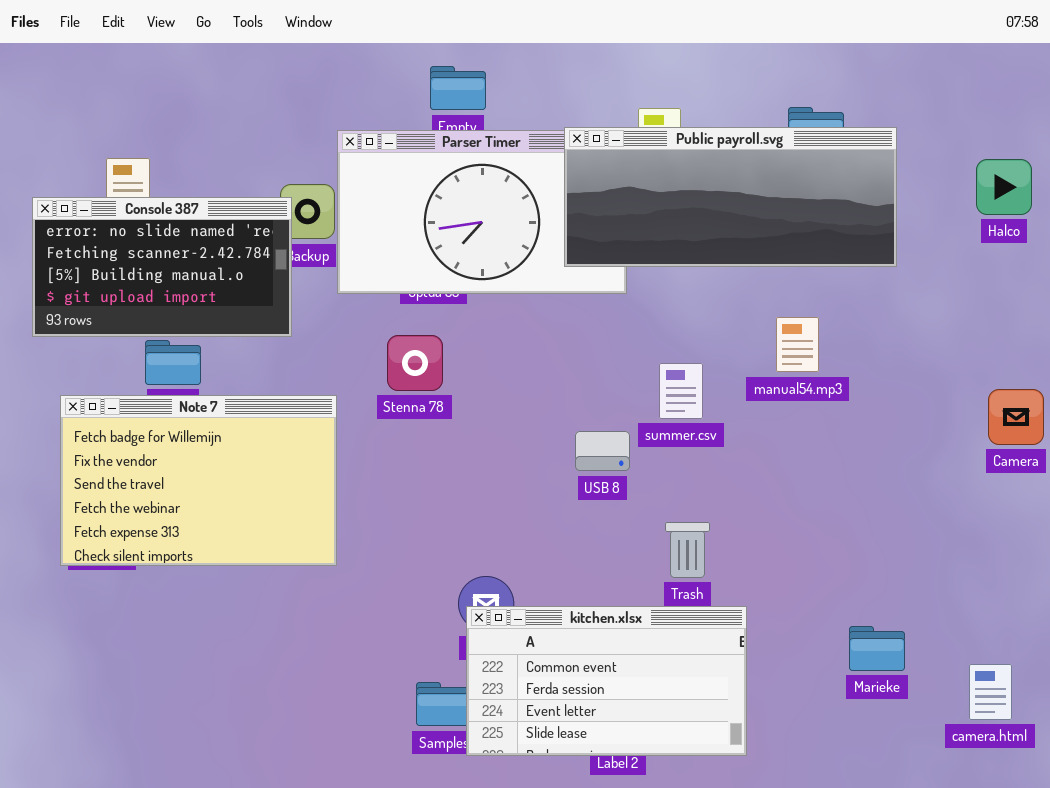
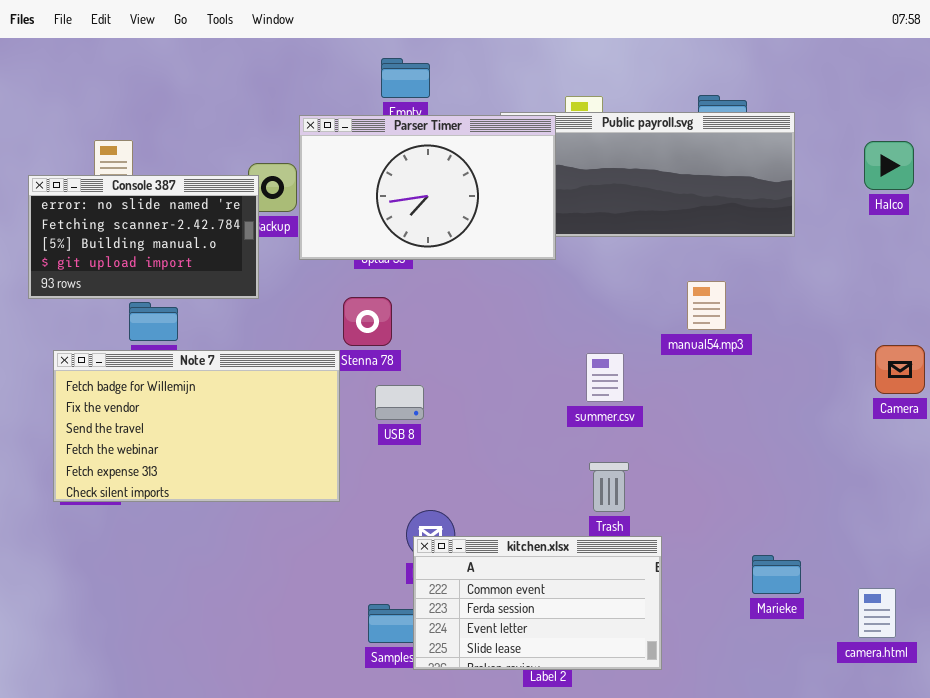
Parser Timer: [337,130,627,294] -> [299,115,556,260], raised
summer.csv: [659,363,703,419] -> [586,353,624,402], moved
Note 7: [60,395,337,566] -> [53,350,340,502], resized
USB 8: [575,431,630,471] -> [375,385,424,420], moved

